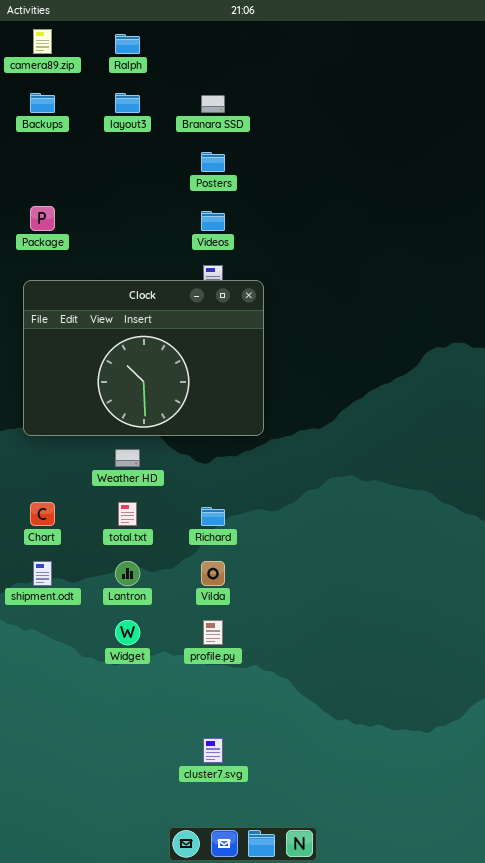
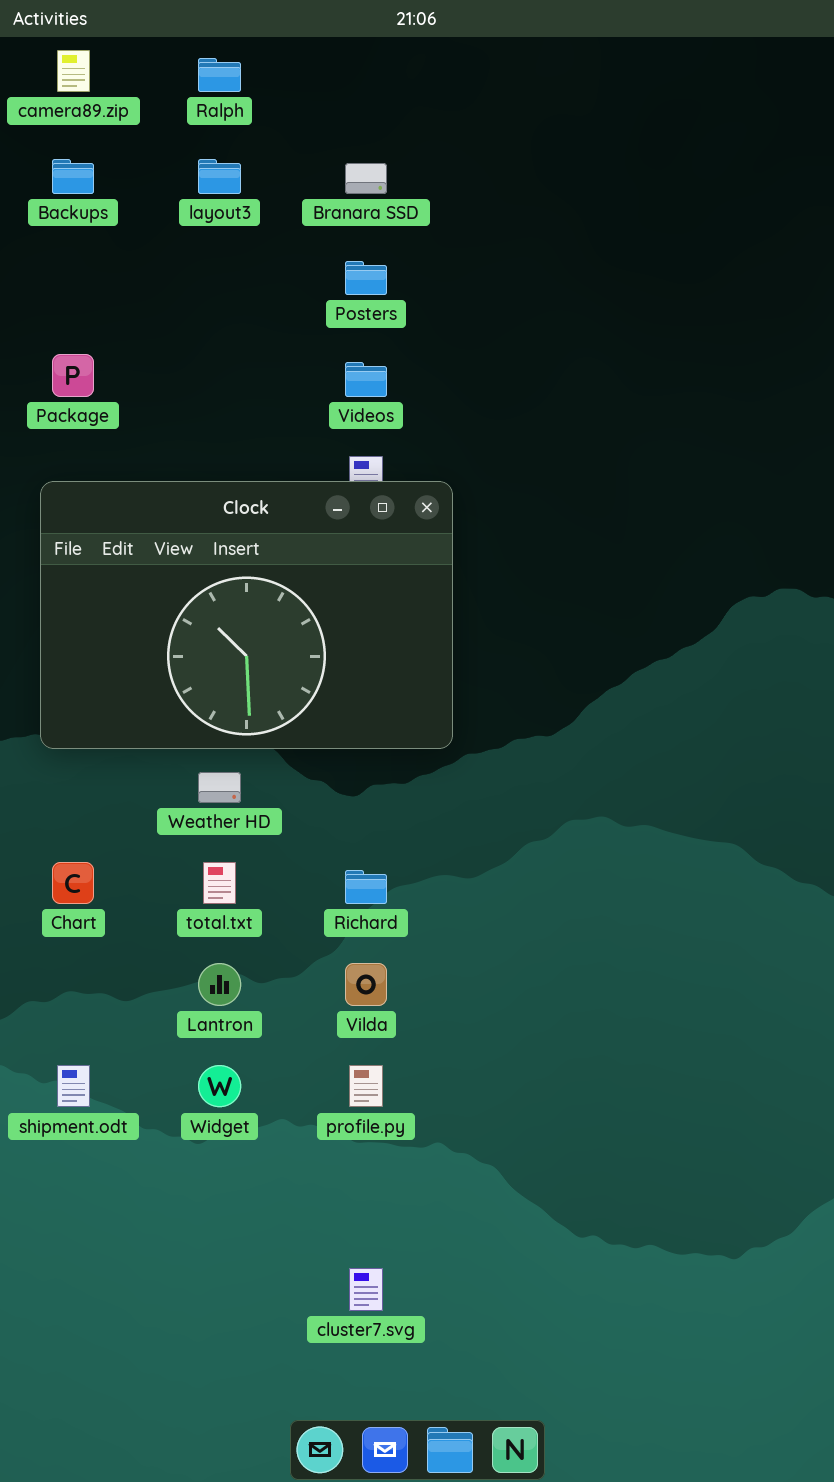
shipment.odt: [33,561,52,586] -> [57,1065,90,1107], moved

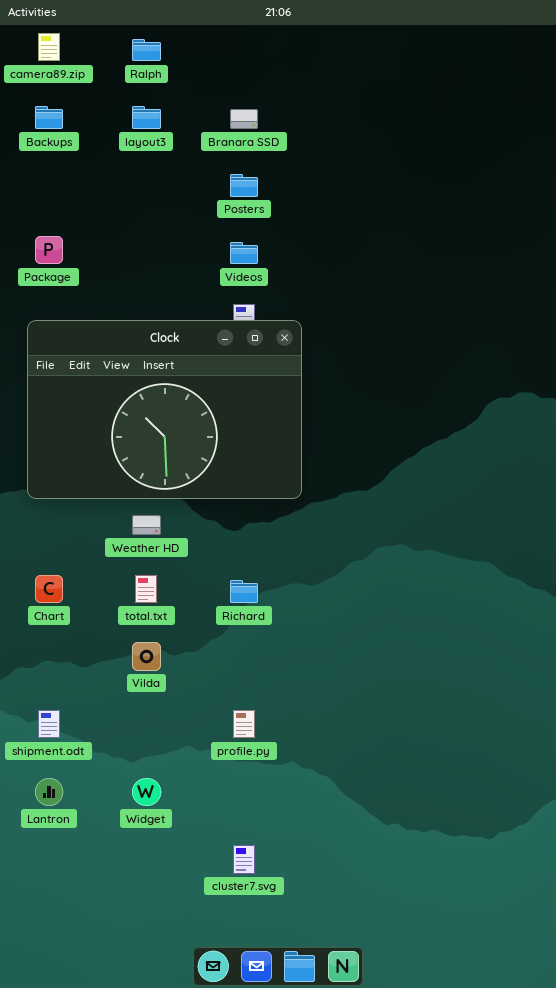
Lantron: [198,963,241,1006] -> [35,778,63,806], moved
Vilda: [345,963,387,1006] -> [132,642,161,671], moved
Widget: [198,1065,241,1107] -> [132,778,161,806], moved

